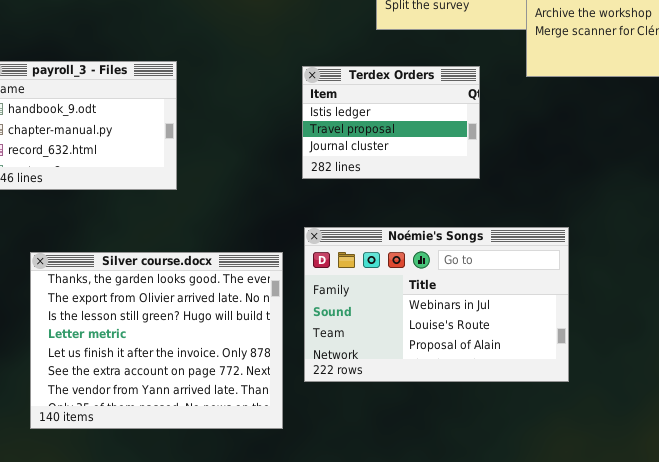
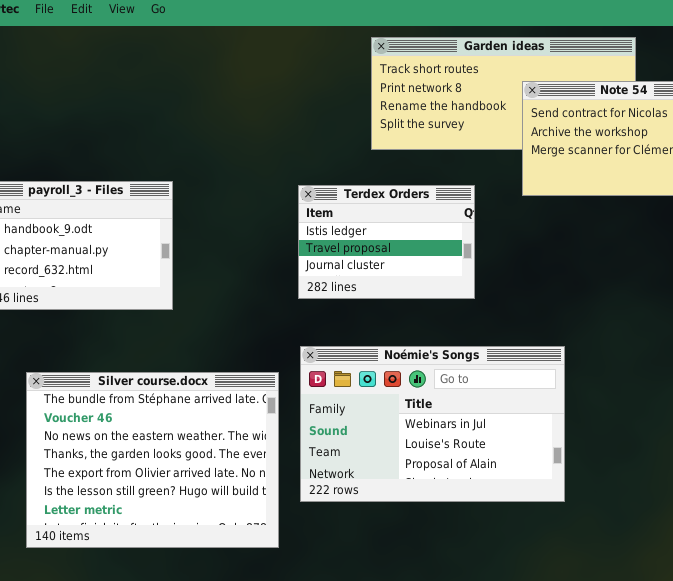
Silver course.docx: [30,252,283,429] -> [26,372,279,548], scrolled up 3 rows

